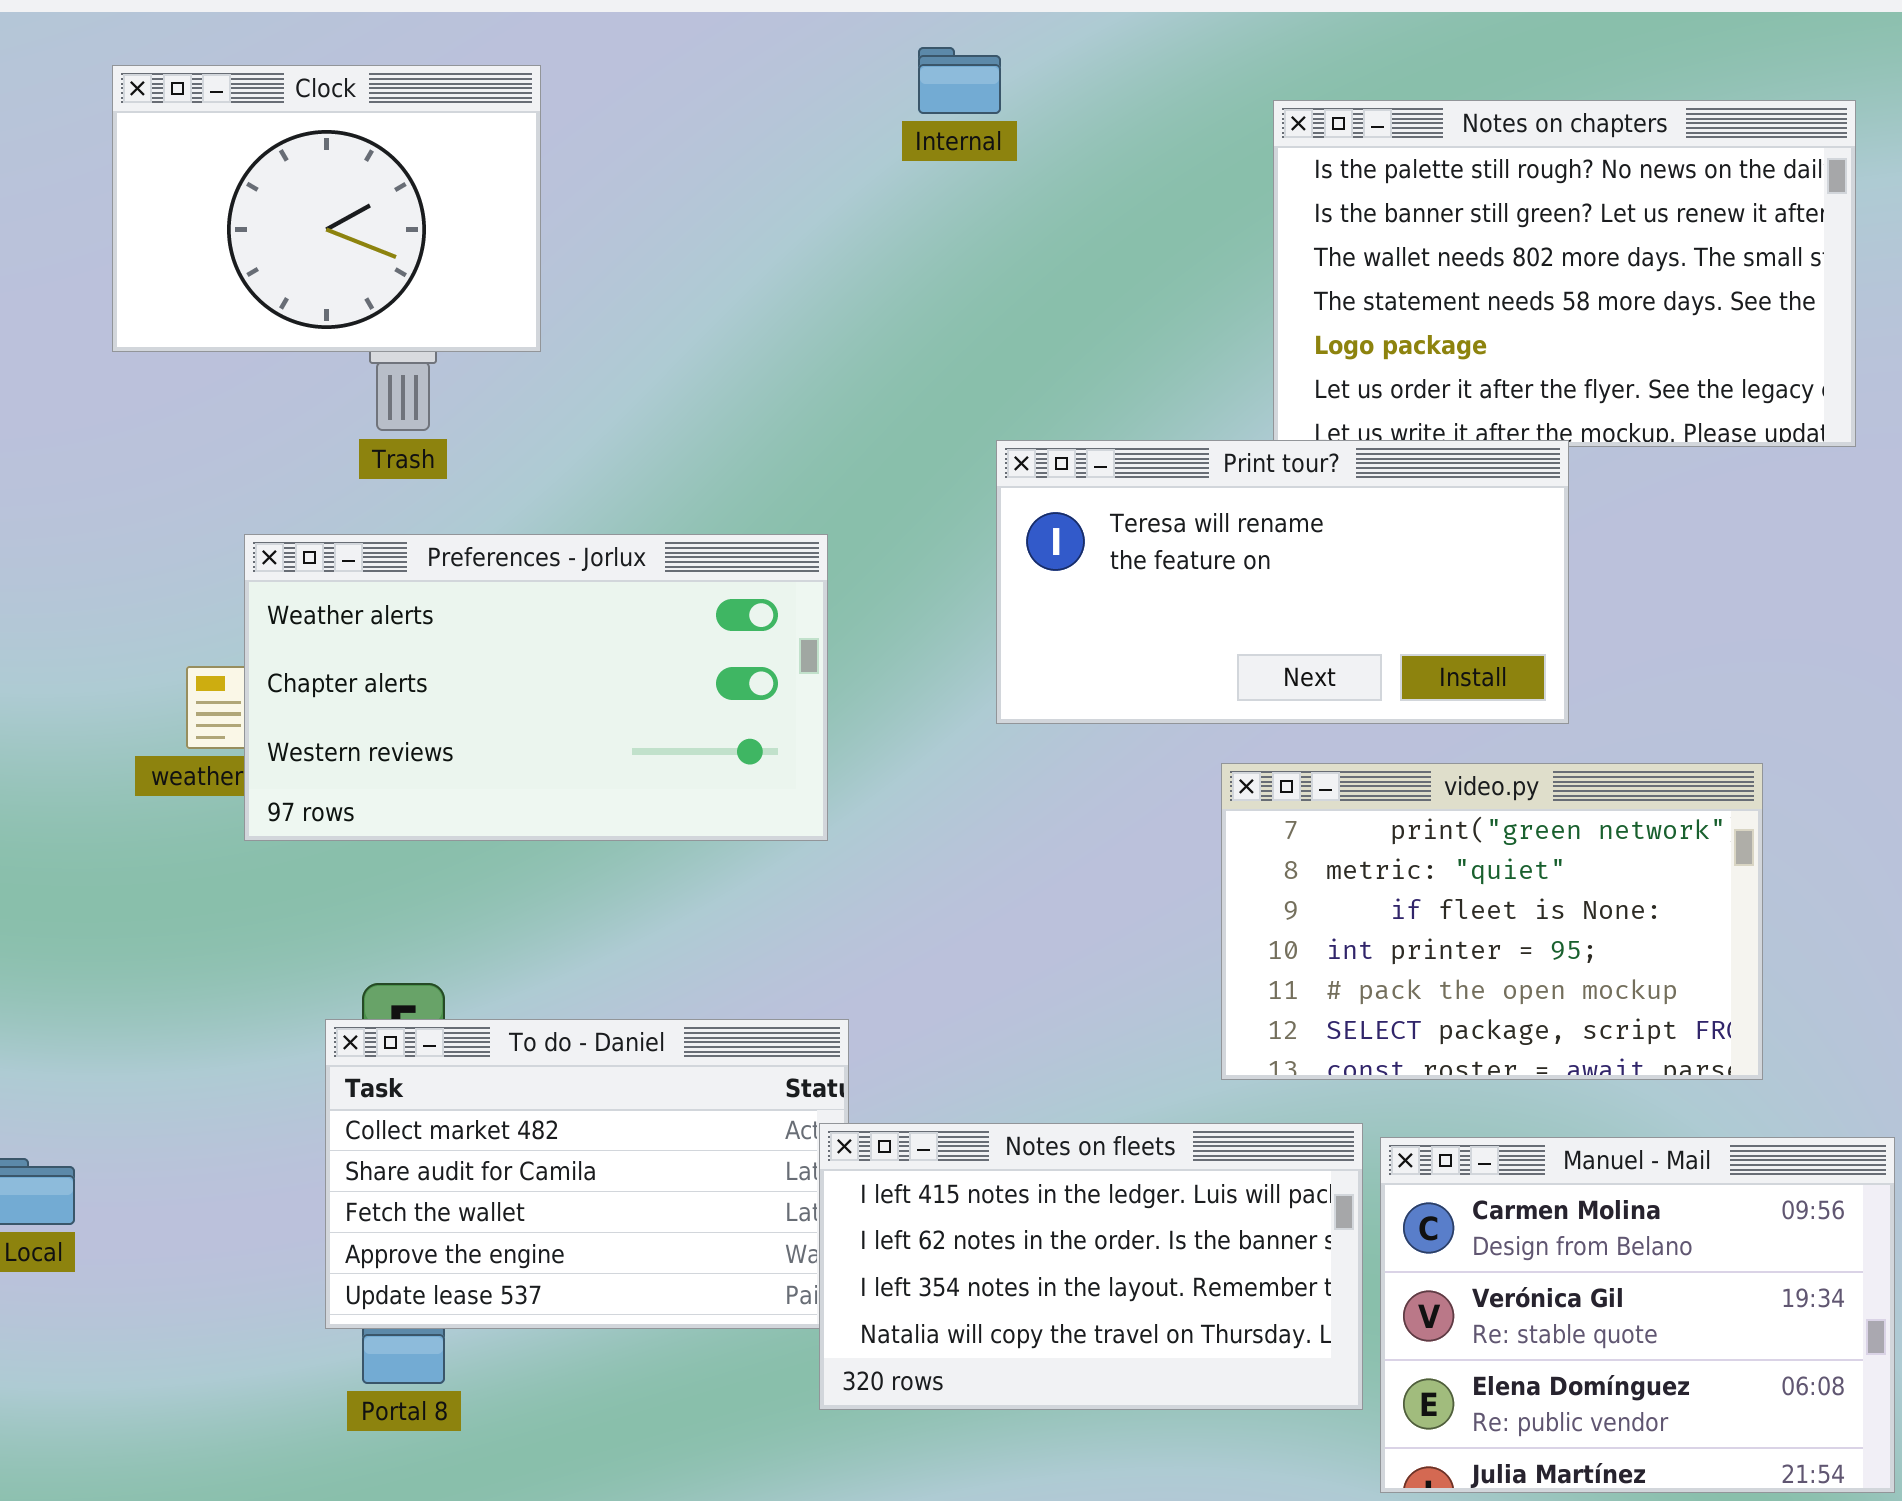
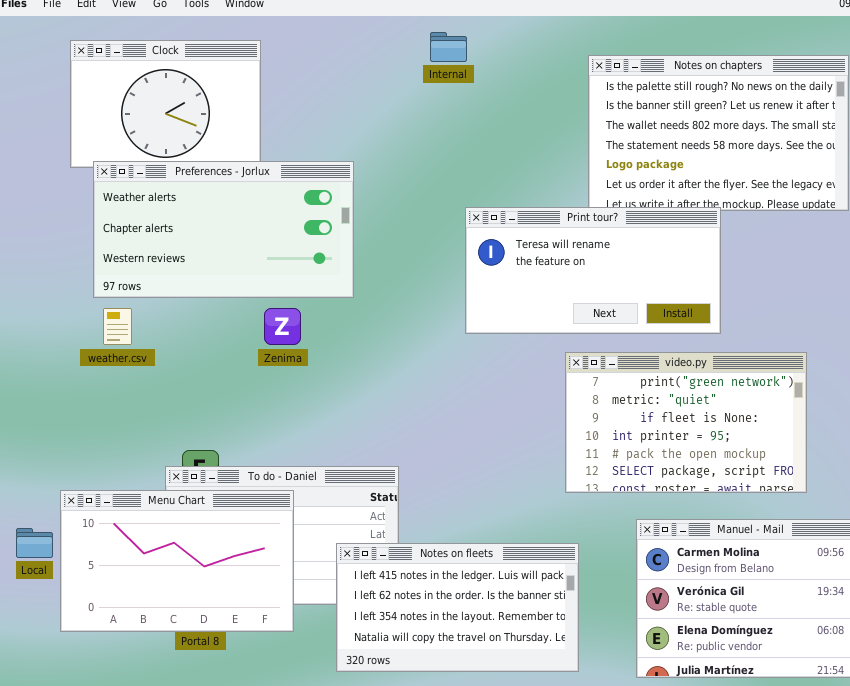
Preferences - Jorlux: [244,534,828,841] -> [93,161,354,298], moved
Menu Chart: none -> [60,490,294,632], opened
Notes on fleets: [819,1123,1363,1410] -> [336,543,579,672], moved

